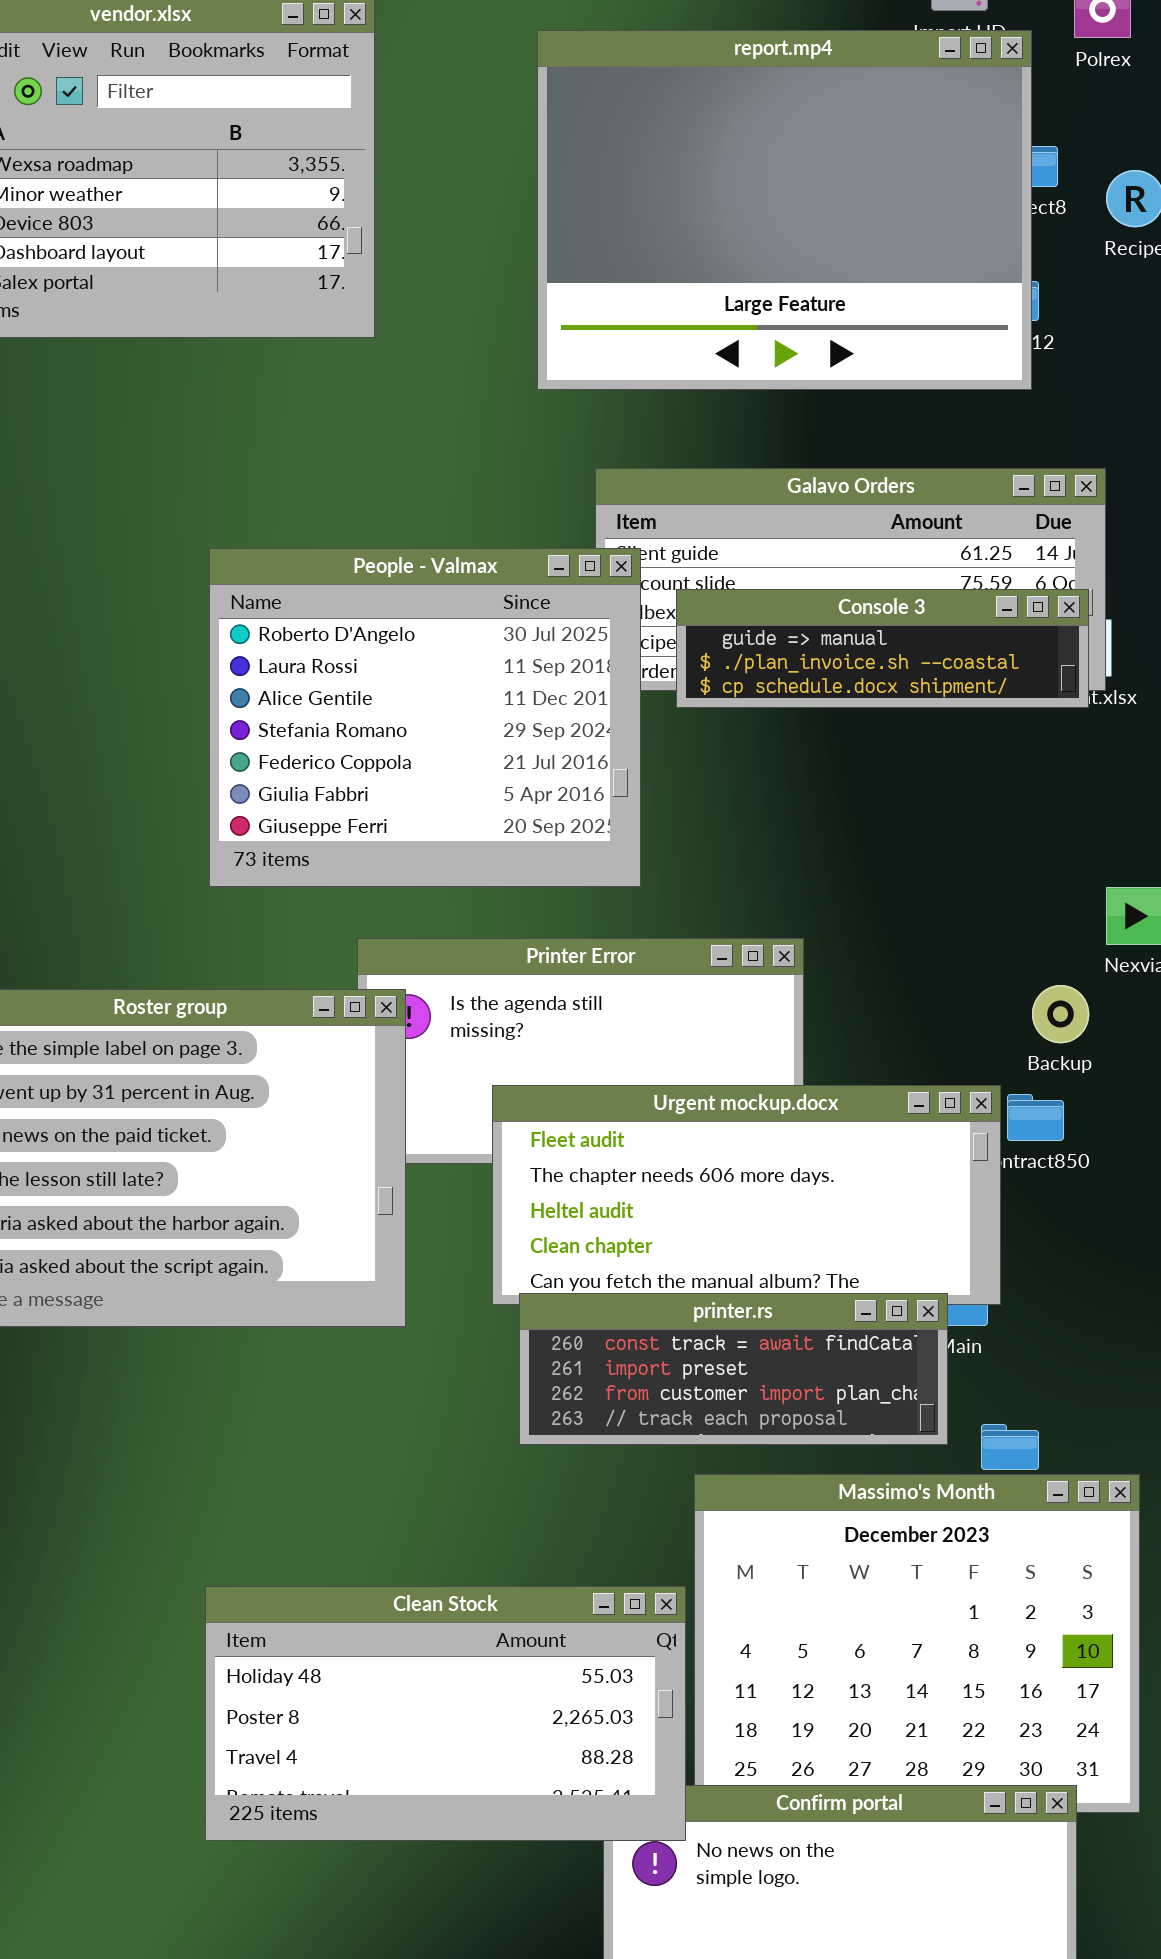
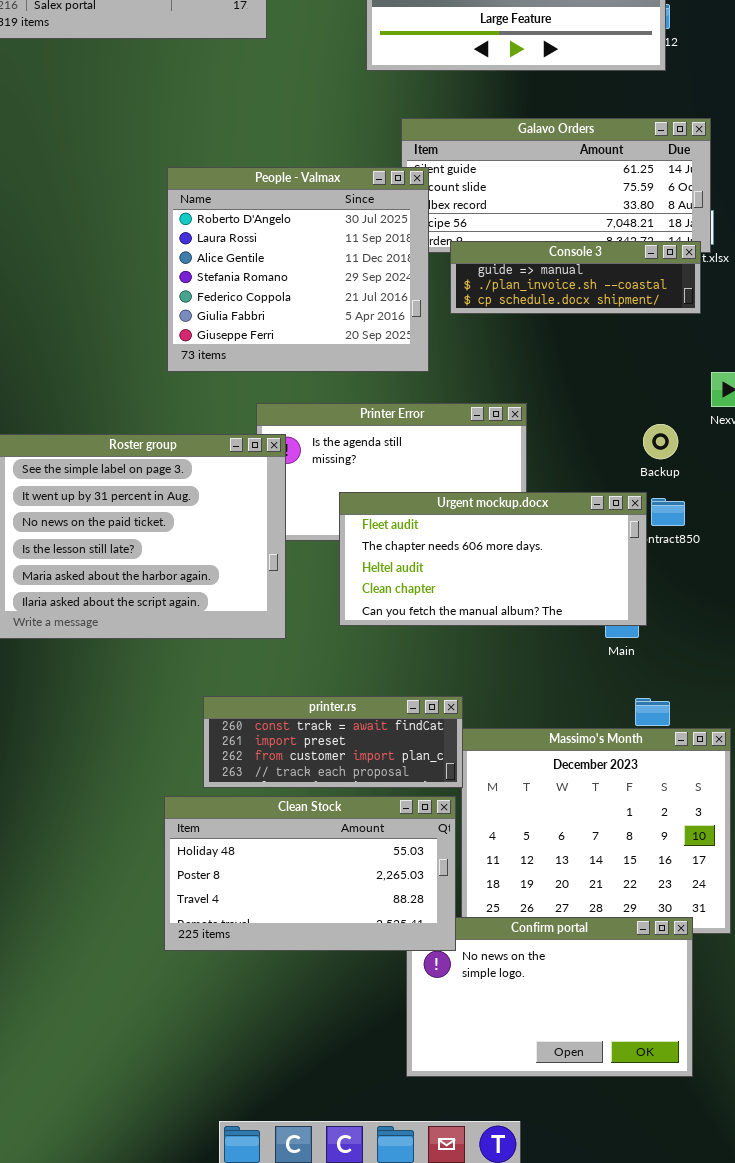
Console 3: [676,589,1089,708] -> [450,241,701,314], moved
Backup: [1032,985,1089,1043] -> [643,424,678,459], moved
printer.rs: [519,1293,948,1445] -> [203,696,463,788], moved

